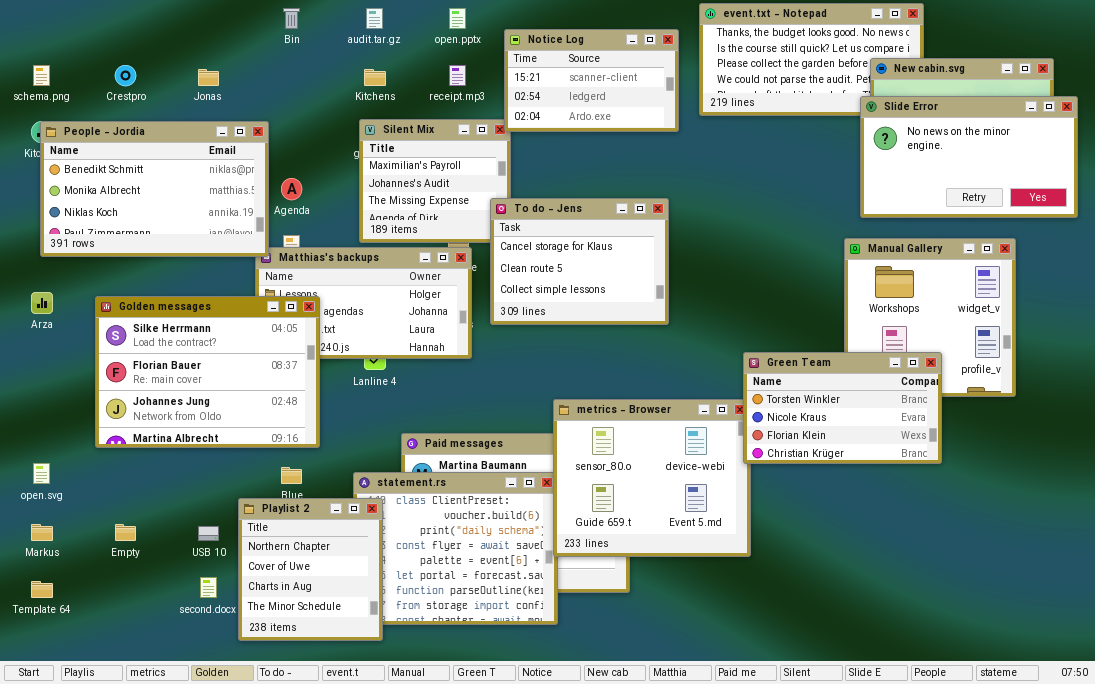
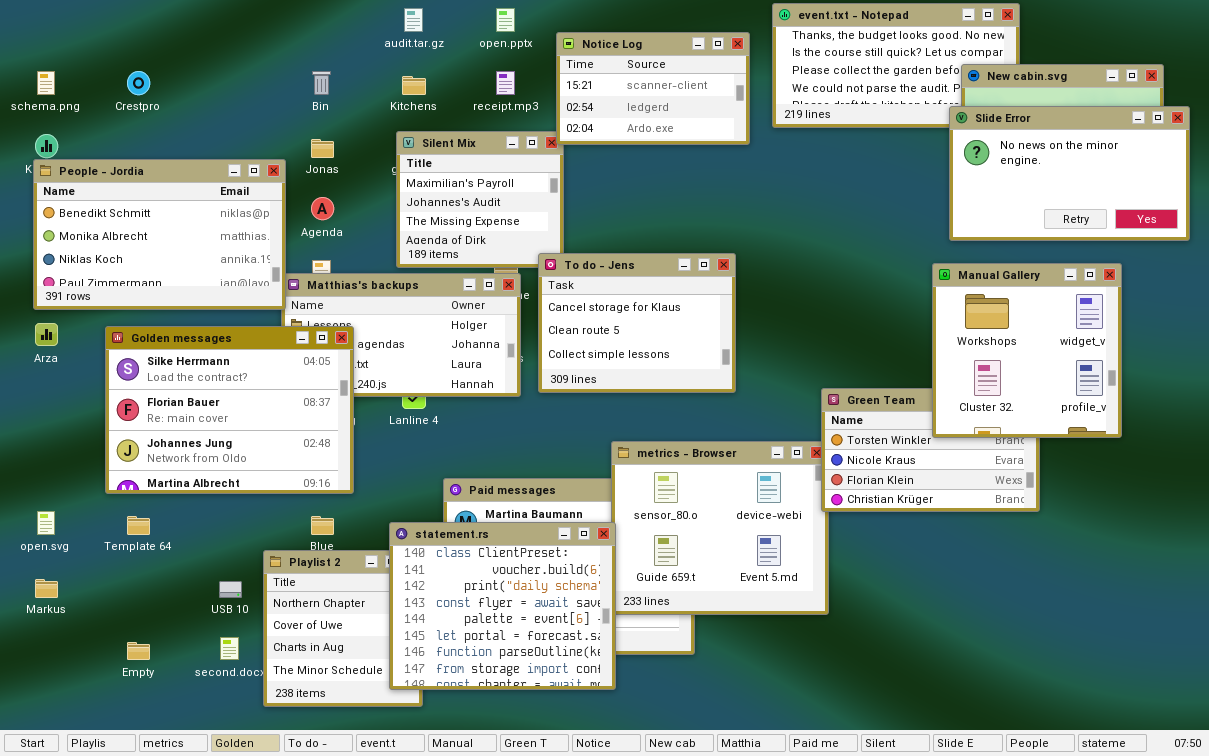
Bin: [283,8,300,29] -> [312,71,331,95], moved
Jonas: [198,69,219,86] -> [311,139,334,158], moved
People - Jordia: [40,121,269,257] -> [33,159,286,310], moved
To do - Jens: [490,198,669,325] -> [538,253,736,393], moved
Manual Gallery: [844,238,1016,397] -> [932,263,1122,438], raised
statement.rs: [353,472,558,625] -> [389,522,616,690], raised
Empty: [115,524,136,541] -> [127,642,150,660], moved
Template 64: [31,581,53,598] -> [127,516,150,535], moved

